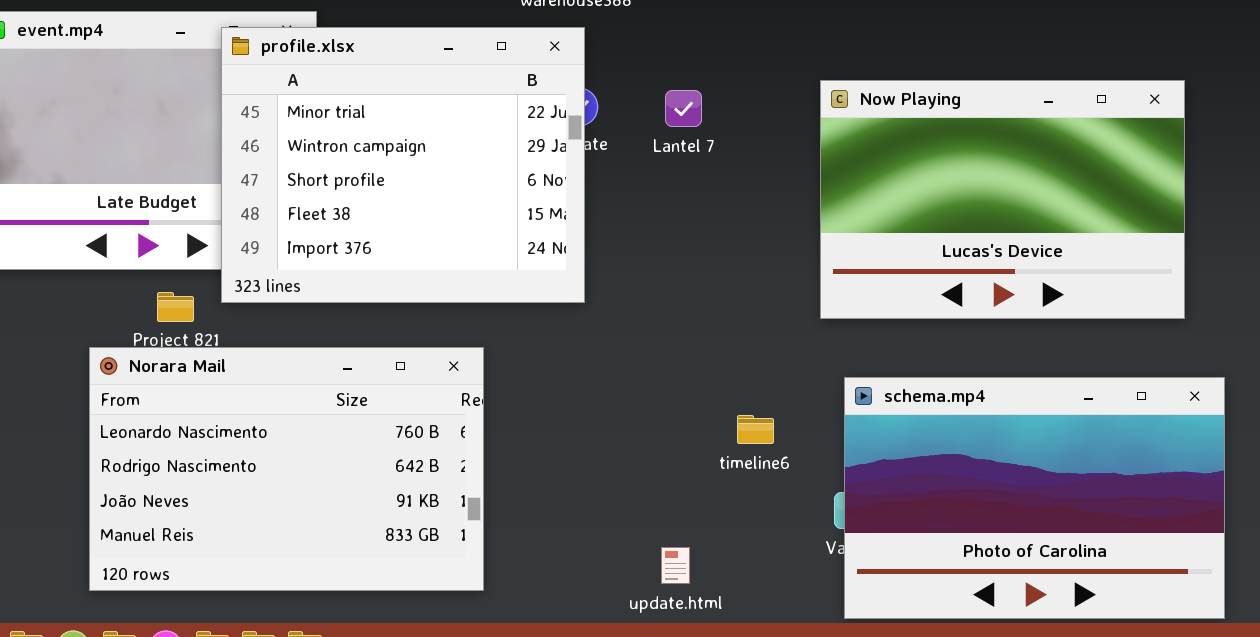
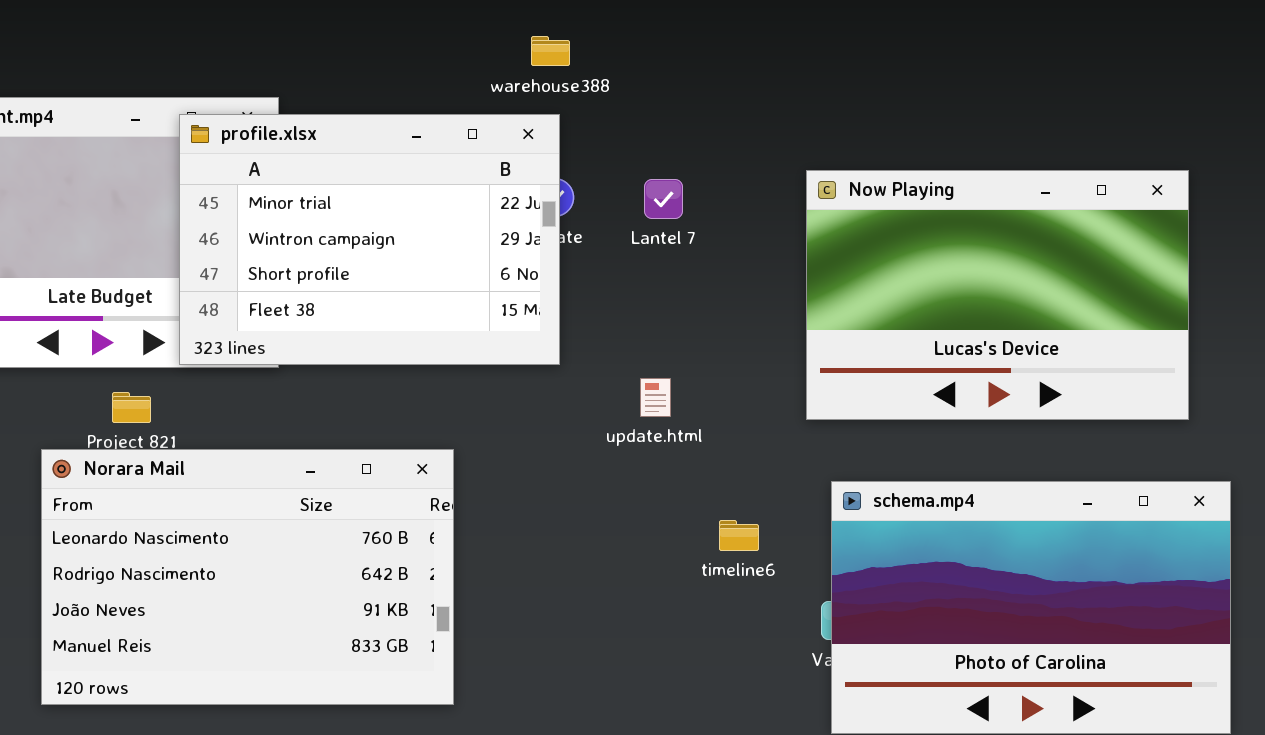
profile.xlsx: [221,27,585,303] -> [179,114,560,365], resized
update.html: [661,547,690,584] -> [640,378,671,417], moved

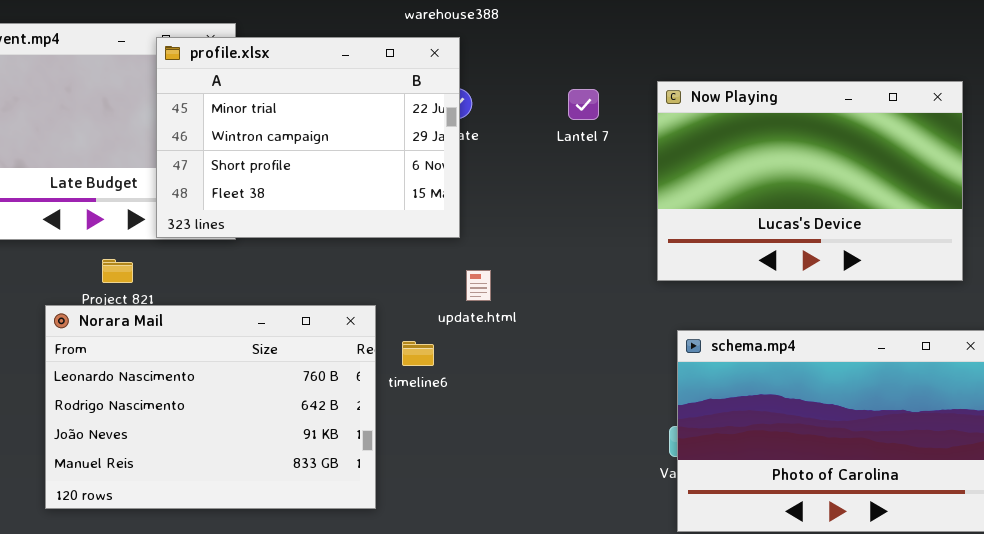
Lantel 7: [644,179,683,219] -> [568,89,599,120], moved
update.html: [640,378,671,417] -> [466,270,491,301], moved
timeline6: [719,520,759,551] -> [402,341,434,366], moved

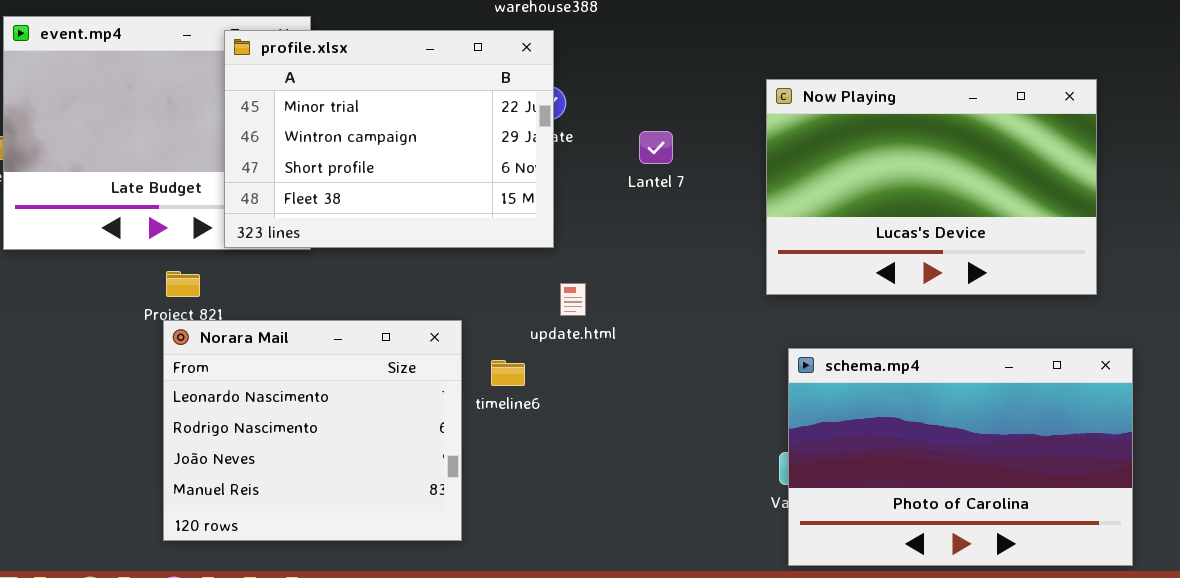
Lantel 7: [568,89,599,120] -> [639,131,673,164], moved
Norara Mail: [45,305,376,509] -> [163,320,462,541], resized

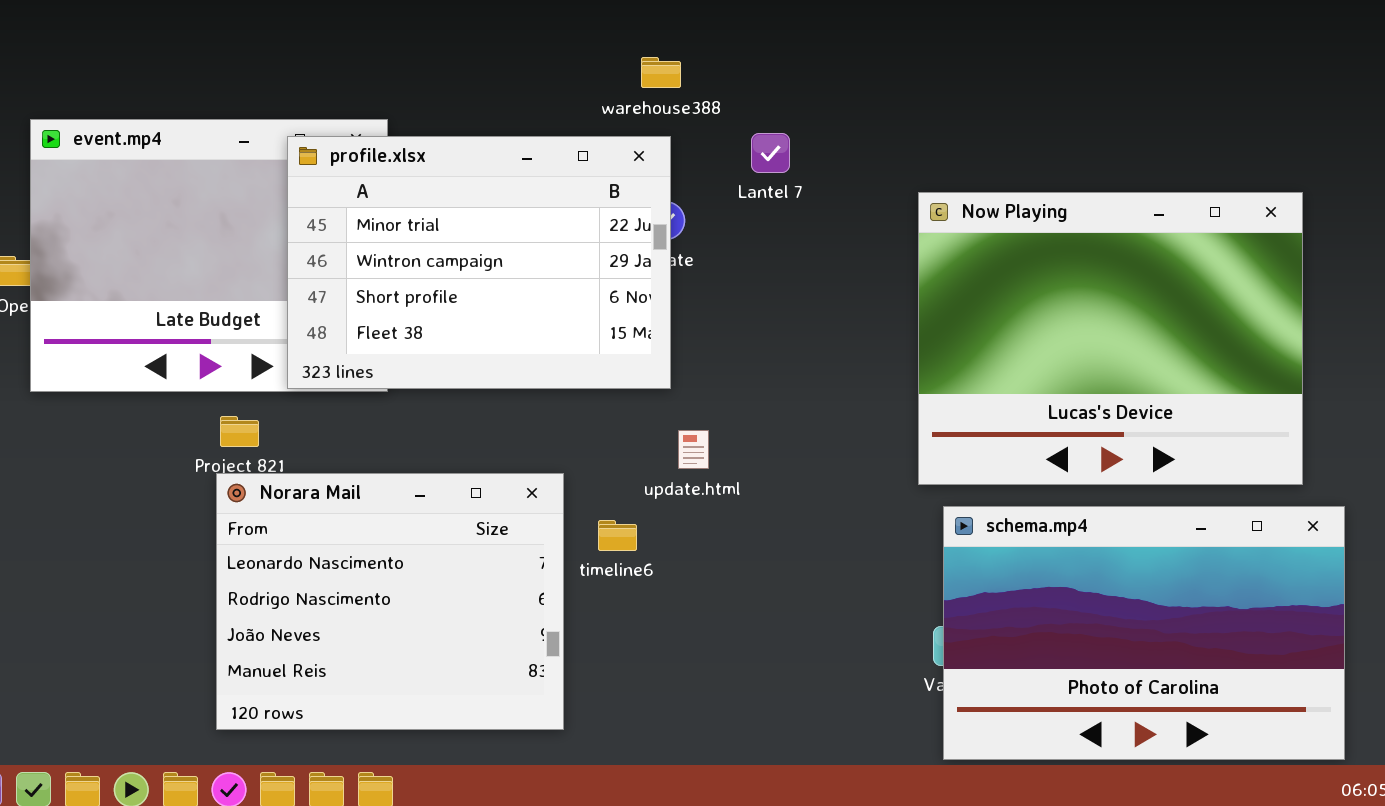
Now Playing: [766,79,1097,295] -> [918,192,1303,485], resized
Lantel 7: [639,131,673,164] -> [751,133,790,173], moved

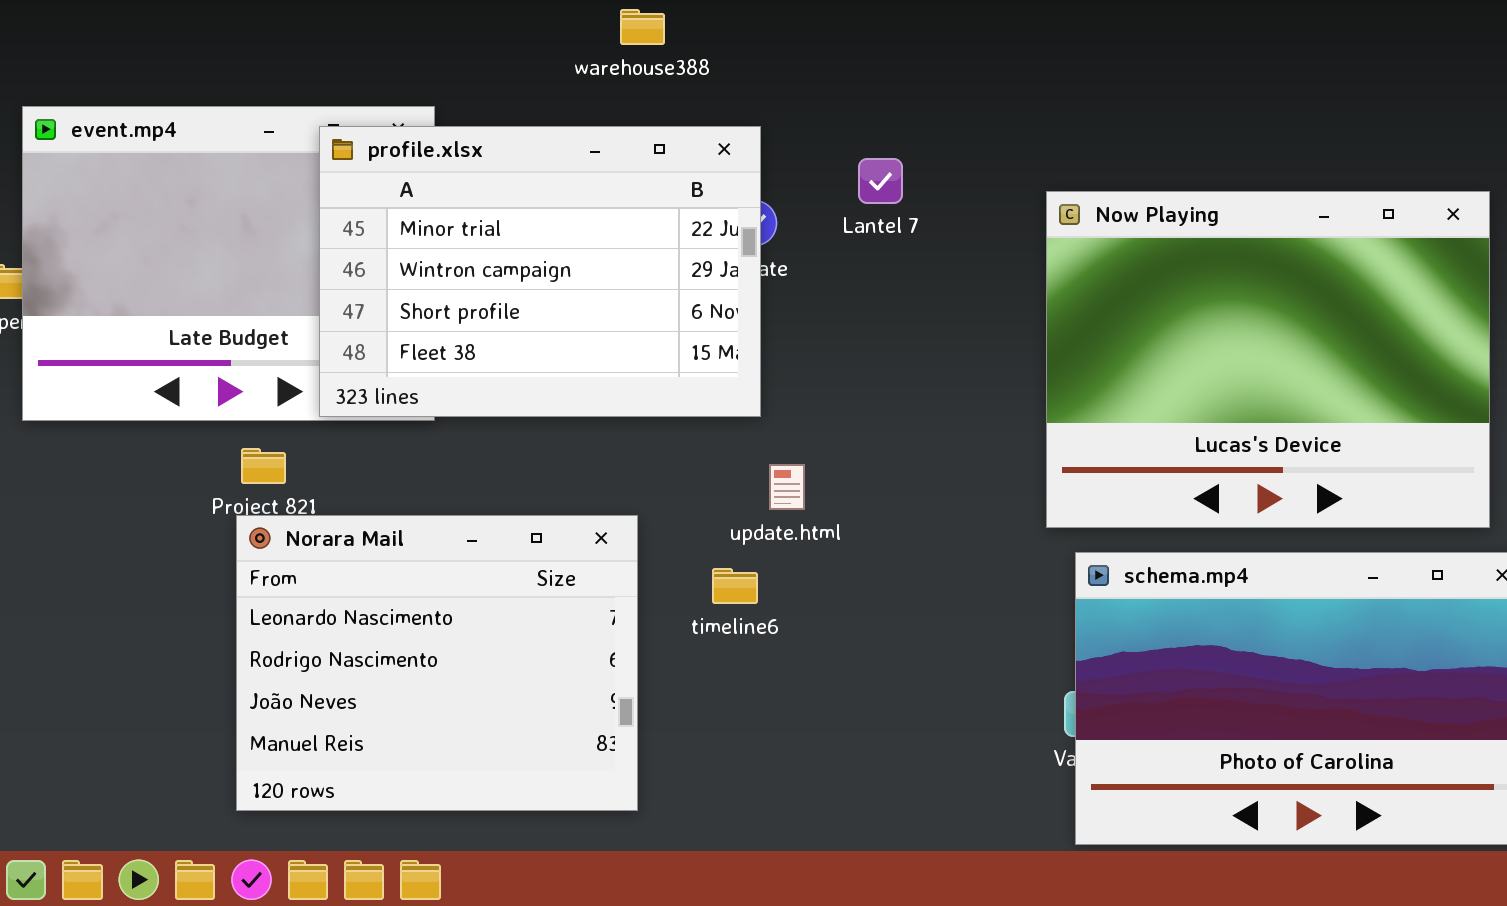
warehouse388: [641,57,681,88] -> [620,9,665,45], moved
Lantel 7: [751,133,790,173] -> [858,158,903,204], moved
timeline6: [598,520,637,551] -> [712,568,758,604], moved

